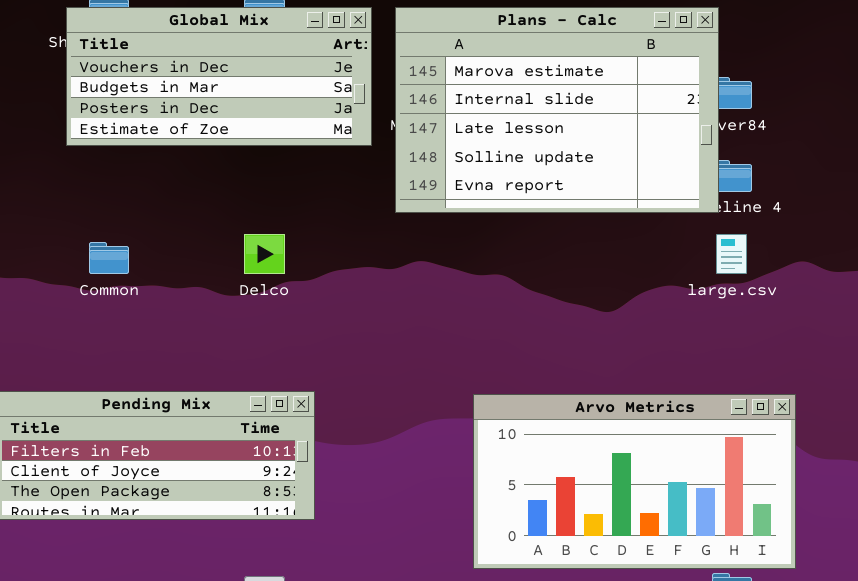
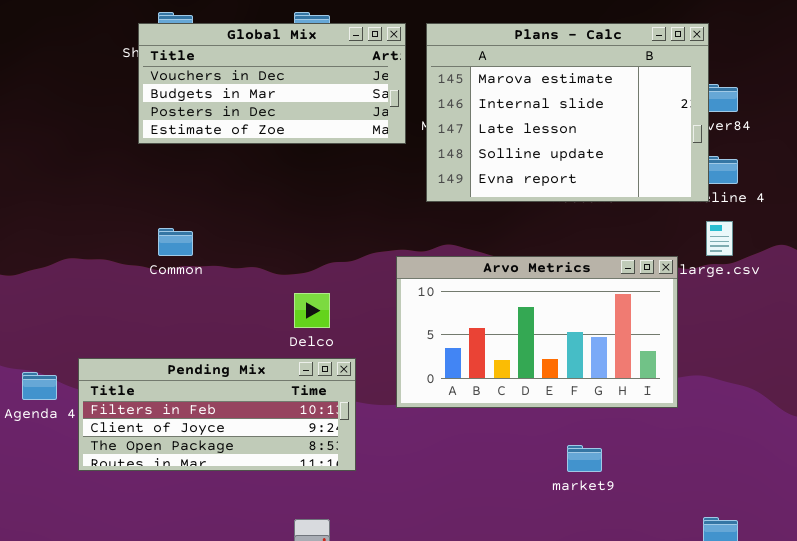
Delco: [244,234,285,274] -> [294,293,330,328], moved
Arvo Metrics: [473,394,796,569] -> [396,256,678,408], moved

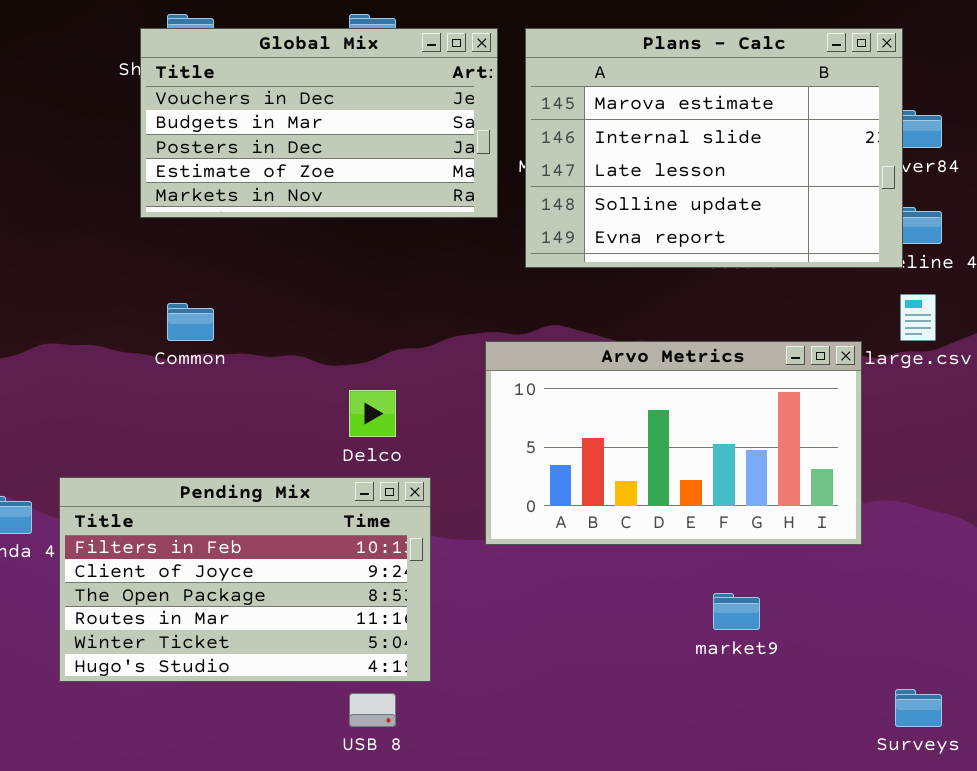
Global Mix: [138,23,406,144] -> [140,28,498,218], resized
Pending Mix: [78,358,356,471] -> [59,477,431,682], resized

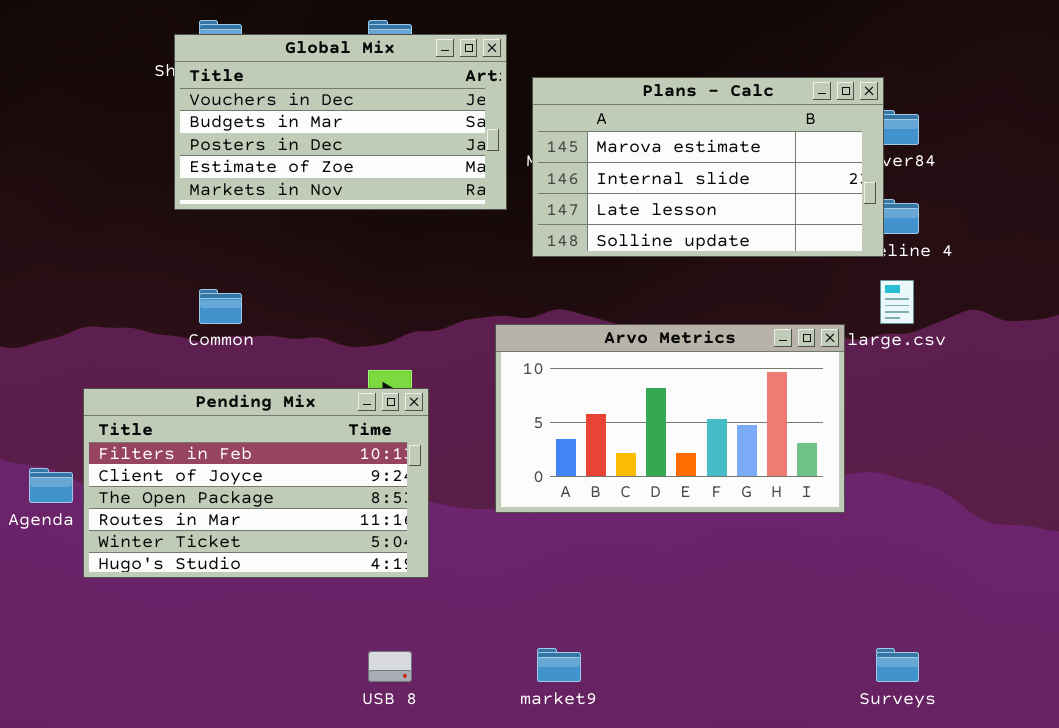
Plans - Calc: [525,28,903,268] -> [532,77,884,257], resized
Pending Mix: [59,477,431,682] -> [83,388,429,578], moved
market9: [713,593,760,630] -> [537,648,581,682], moved

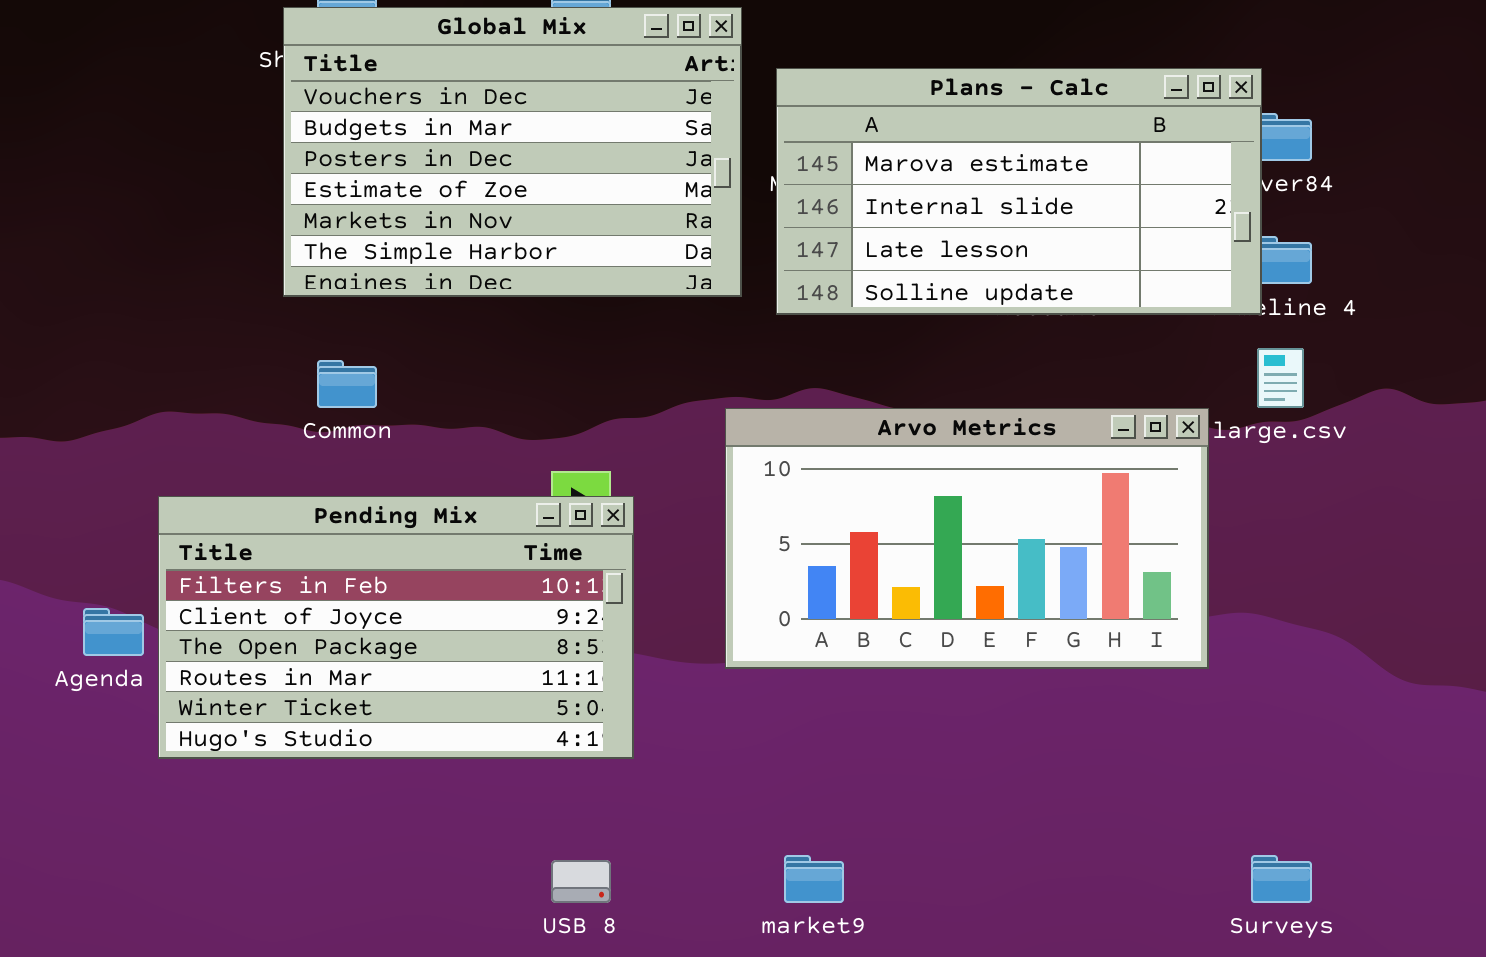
Global Mix: [174,34,507,210] -> [283,7,742,297], resized

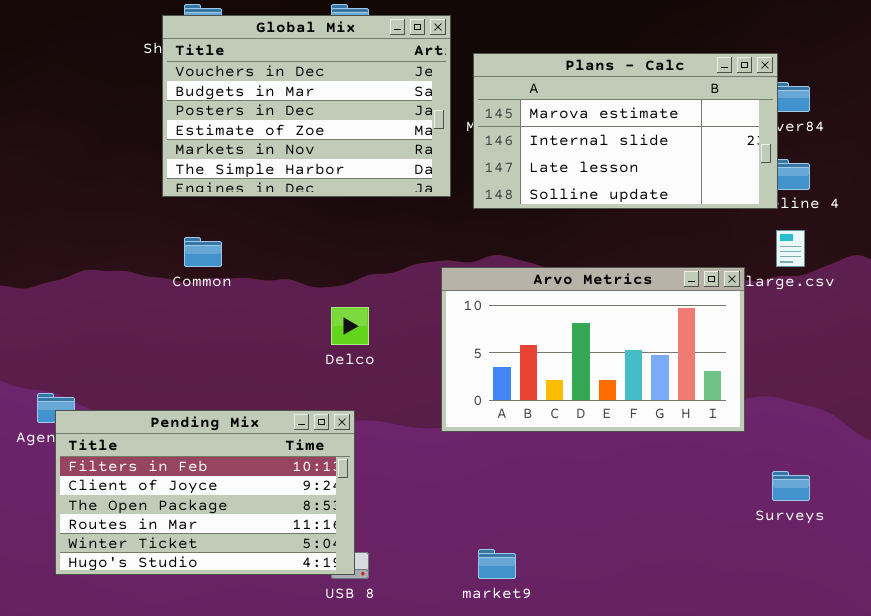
Pending Mix: [158,496,634,759] -> [55,410,355,575], moved
Surveys: [1251,855,1312,903] -> [772,471,810,501], moved

